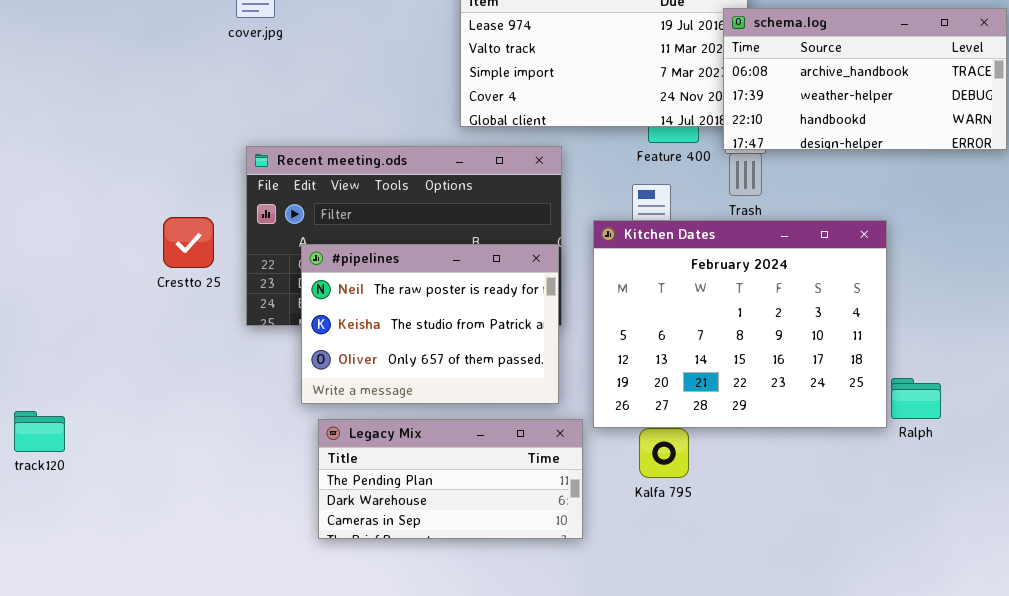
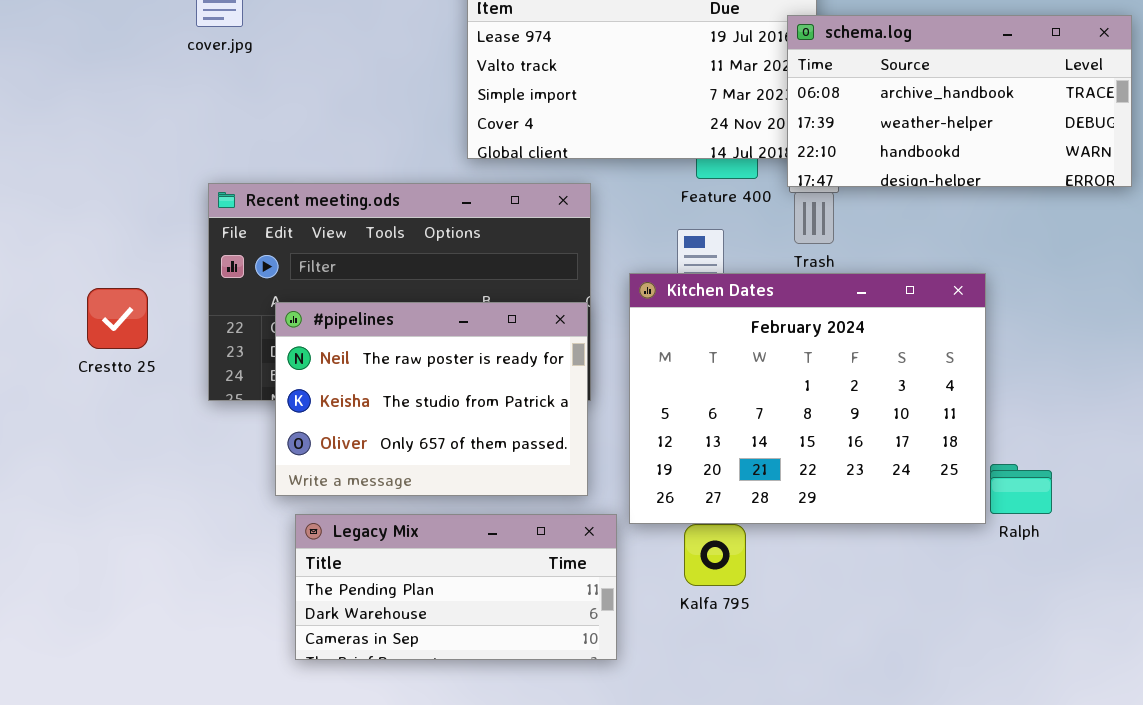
Crestto 25: [163,217,214,268] -> [87,288,148,349], moved

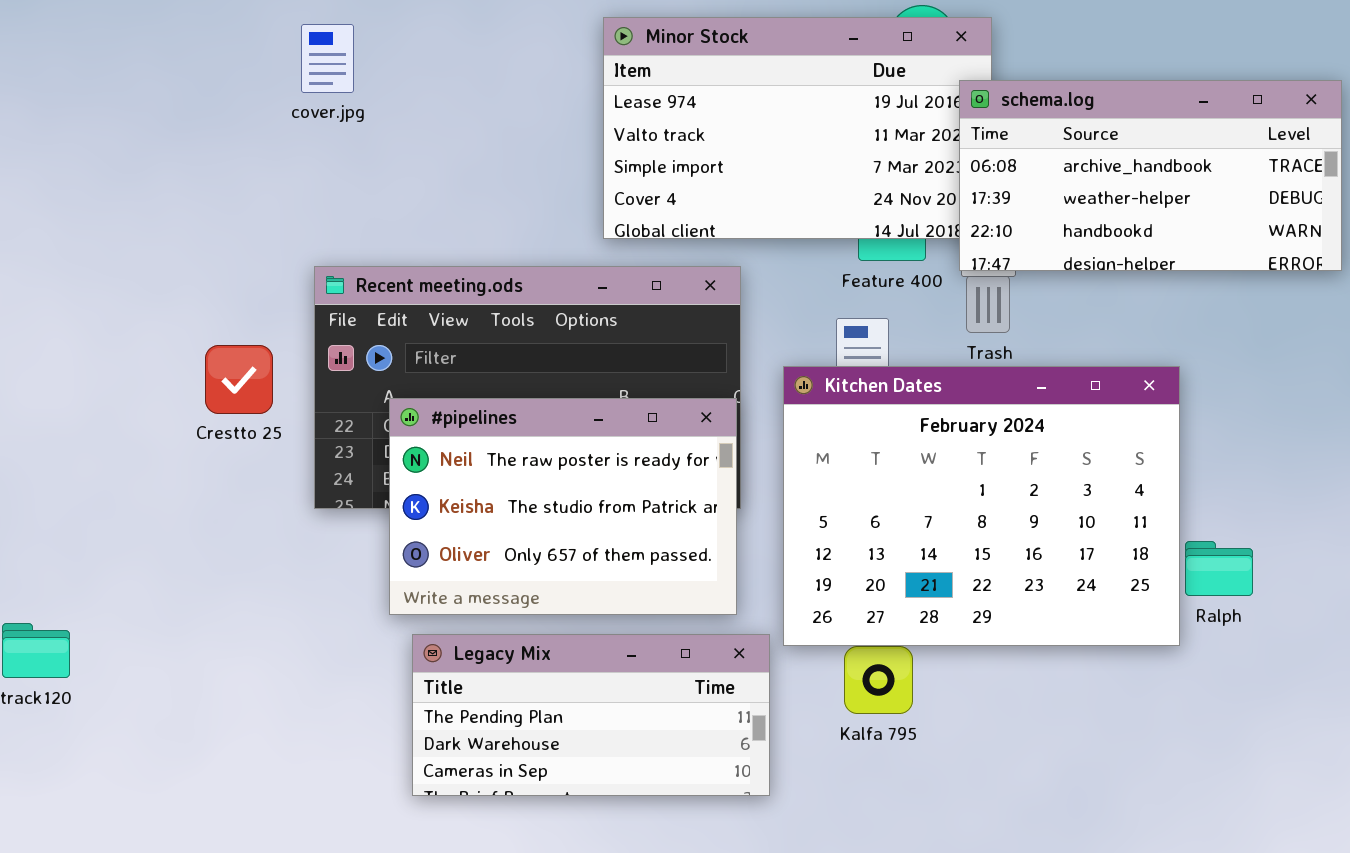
Crestto 25: [87,288,148,349] -> [205,345,273,414], moved
Ralph: [990,464,1052,514] -> [1185,541,1253,596], moved

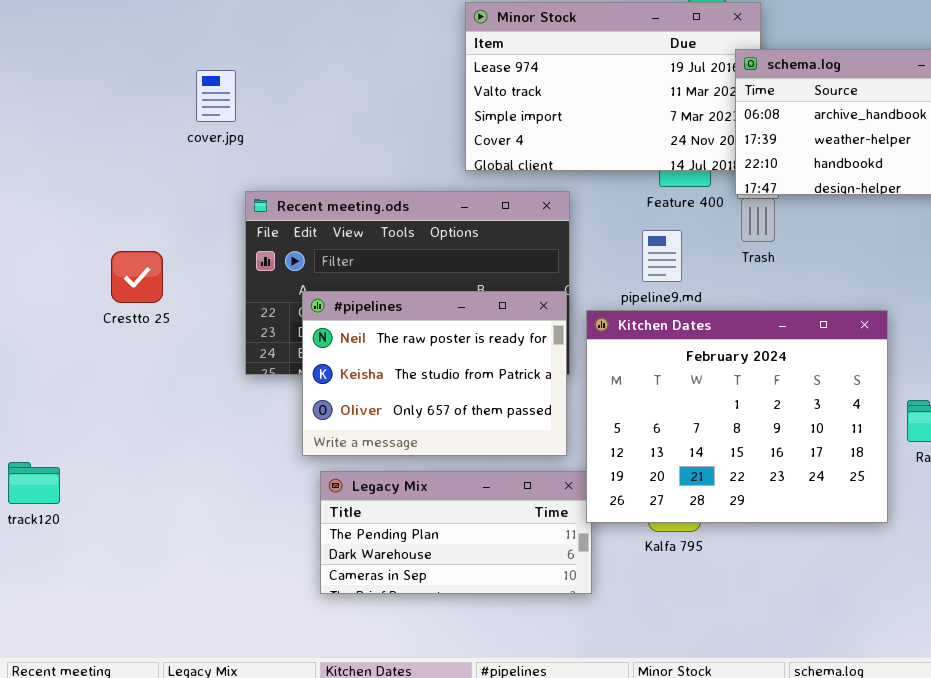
cover.jpg: [301,24,354,93] -> [196,70,236,122], moved
Crestto 25: [205,345,273,414] -> [111,251,163,303], moved
Kitchen Dates: [783,366,1180,646] -> [586,310,888,523], moved

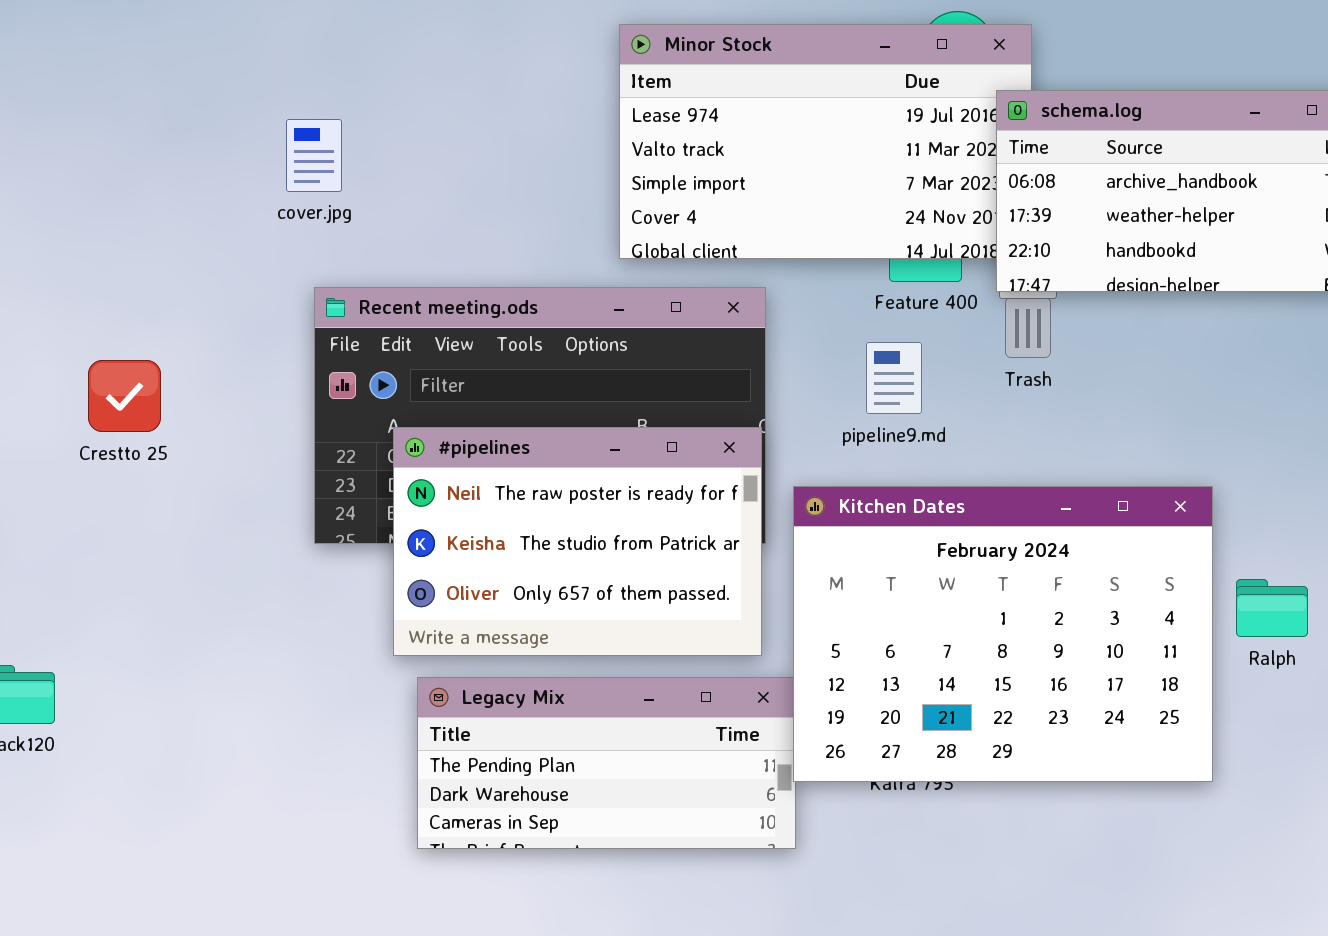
cover.jpg: [196,70,236,122] -> [286,119,342,192], moved
Crestto 25: [111,251,163,303] -> [88,360,161,432], moved
Kitchen Dates: [586,310,888,523] -> [793,486,1213,782], moved

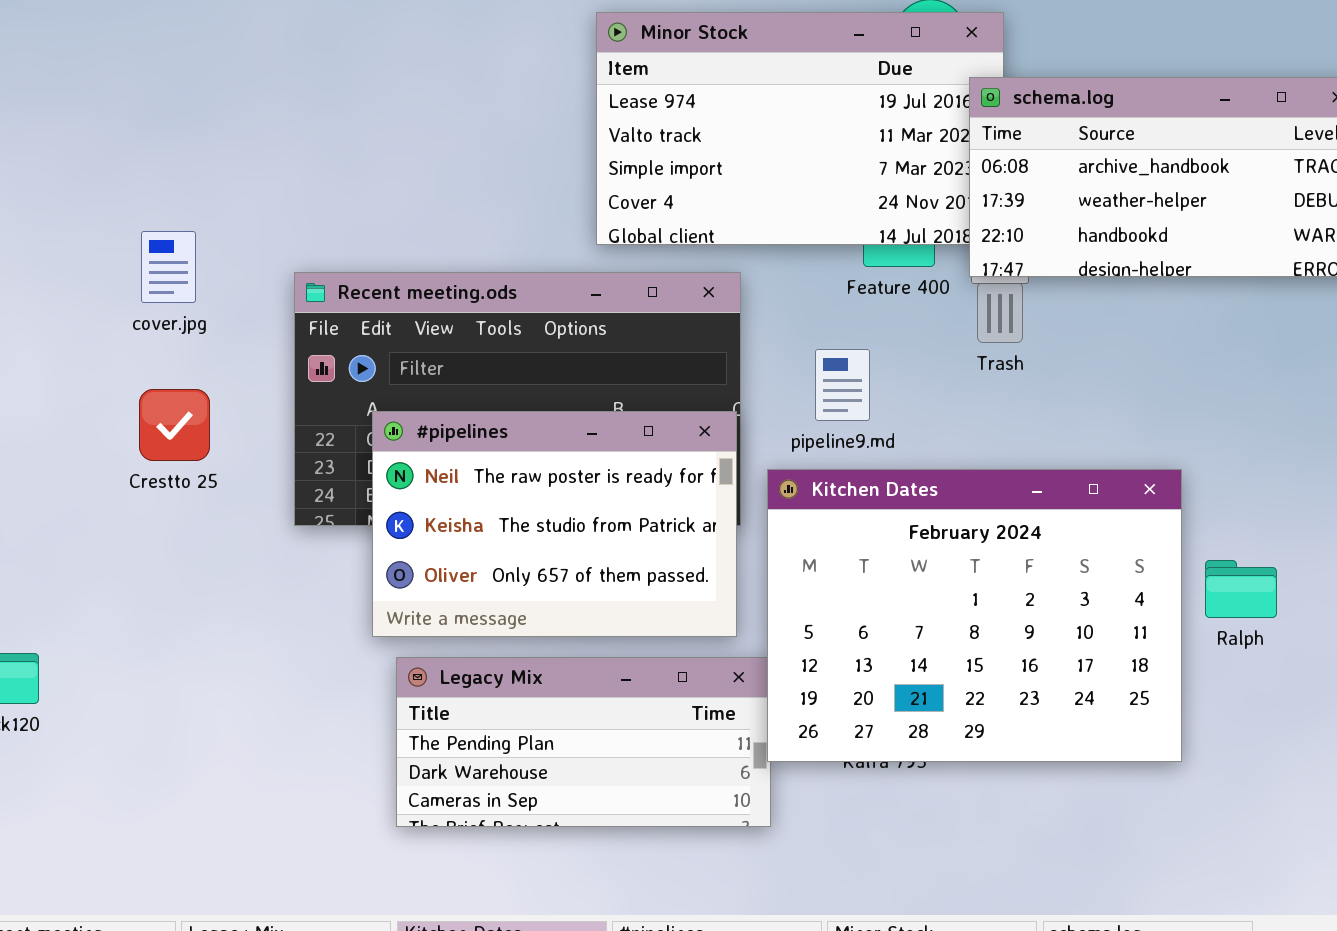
cover.jpg: [286,119,342,192] -> [141,231,196,303], moved
pipeline9.md: [866,342,922,414] -> [815,349,870,421], moved
Crestto 25: [88,360,161,432] -> [139,389,210,461], moved

